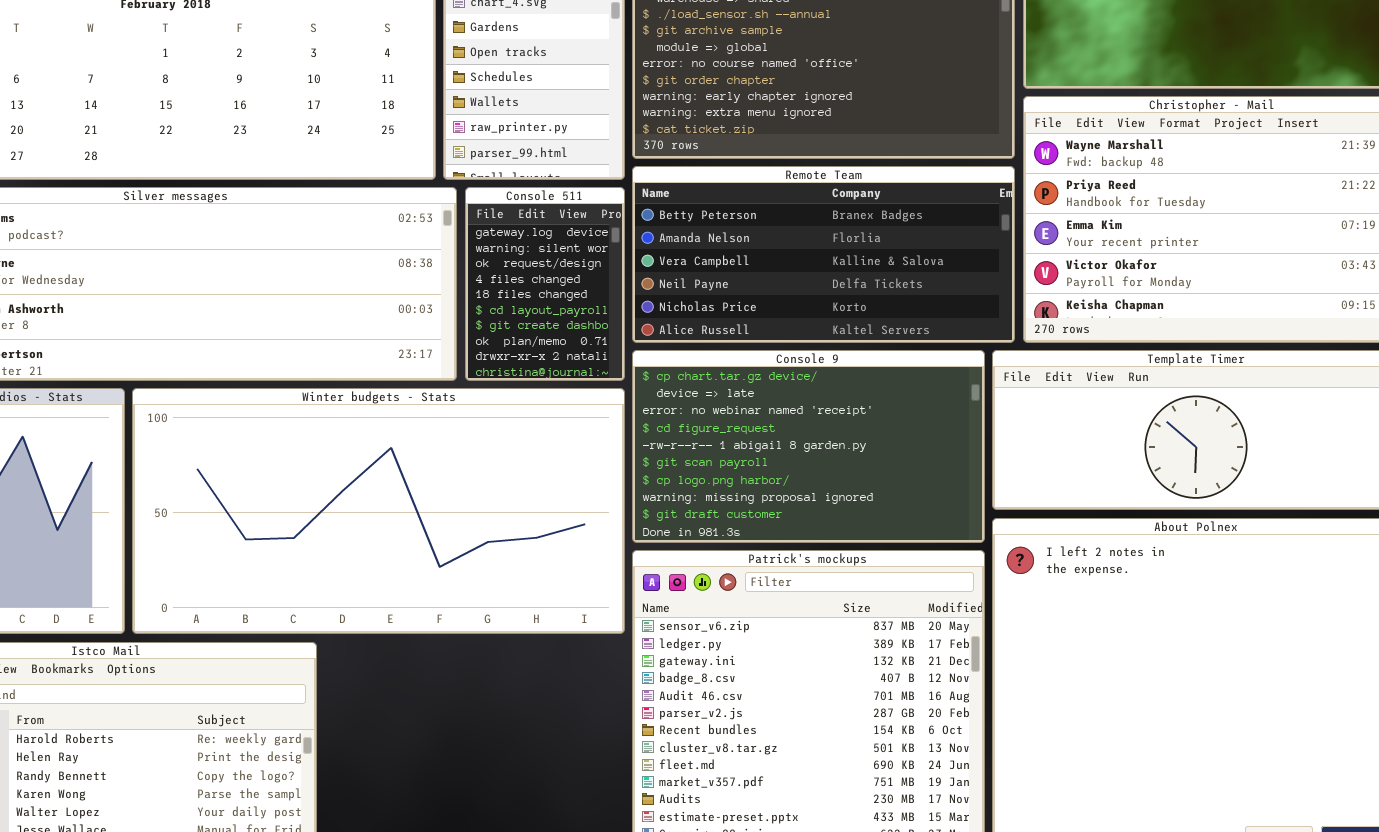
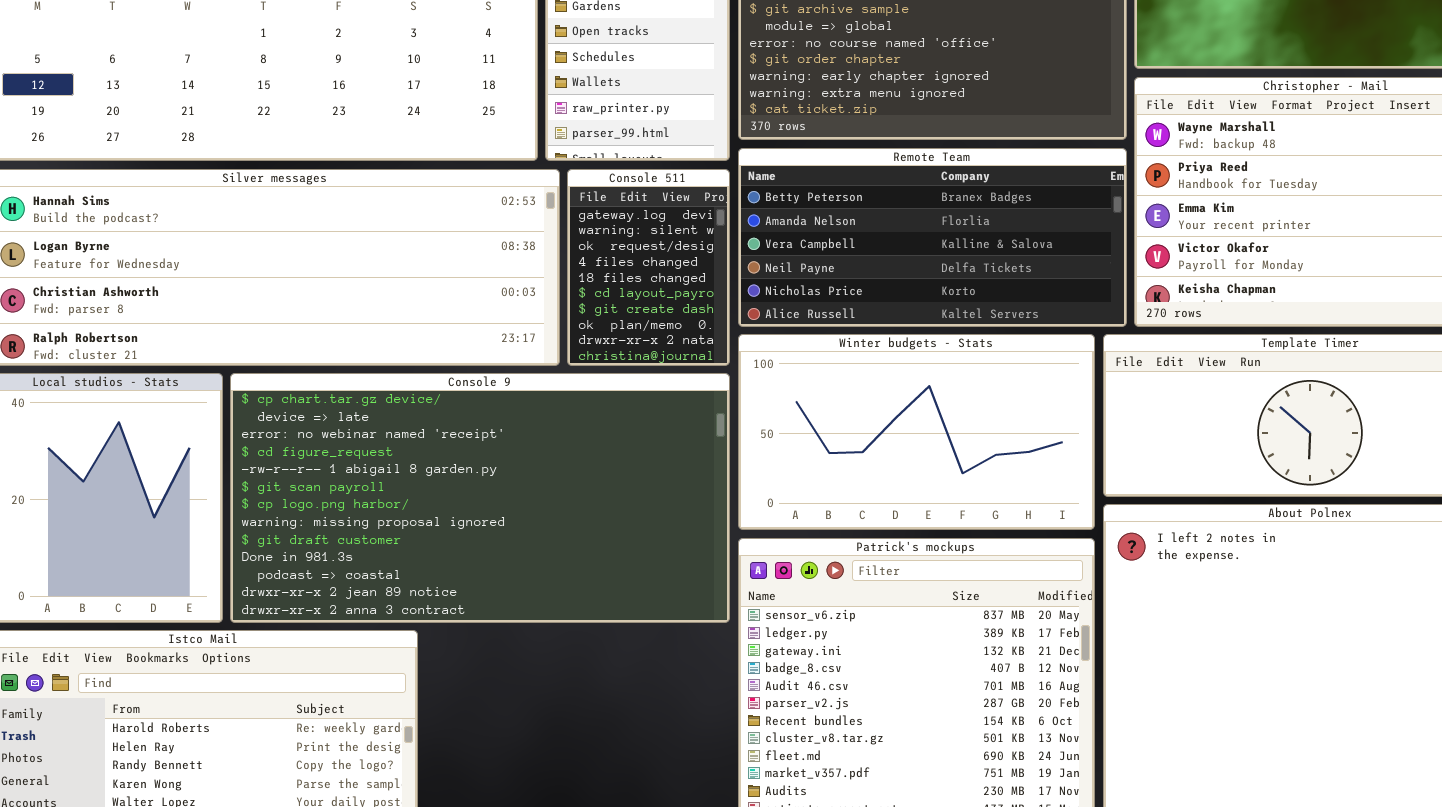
Console 9: [632,350,985,543] -> [230,373,730,623], moved, resized
Winter budgets - Stats: [132,388,625,634] -> [738,334,1095,530], moved, resized

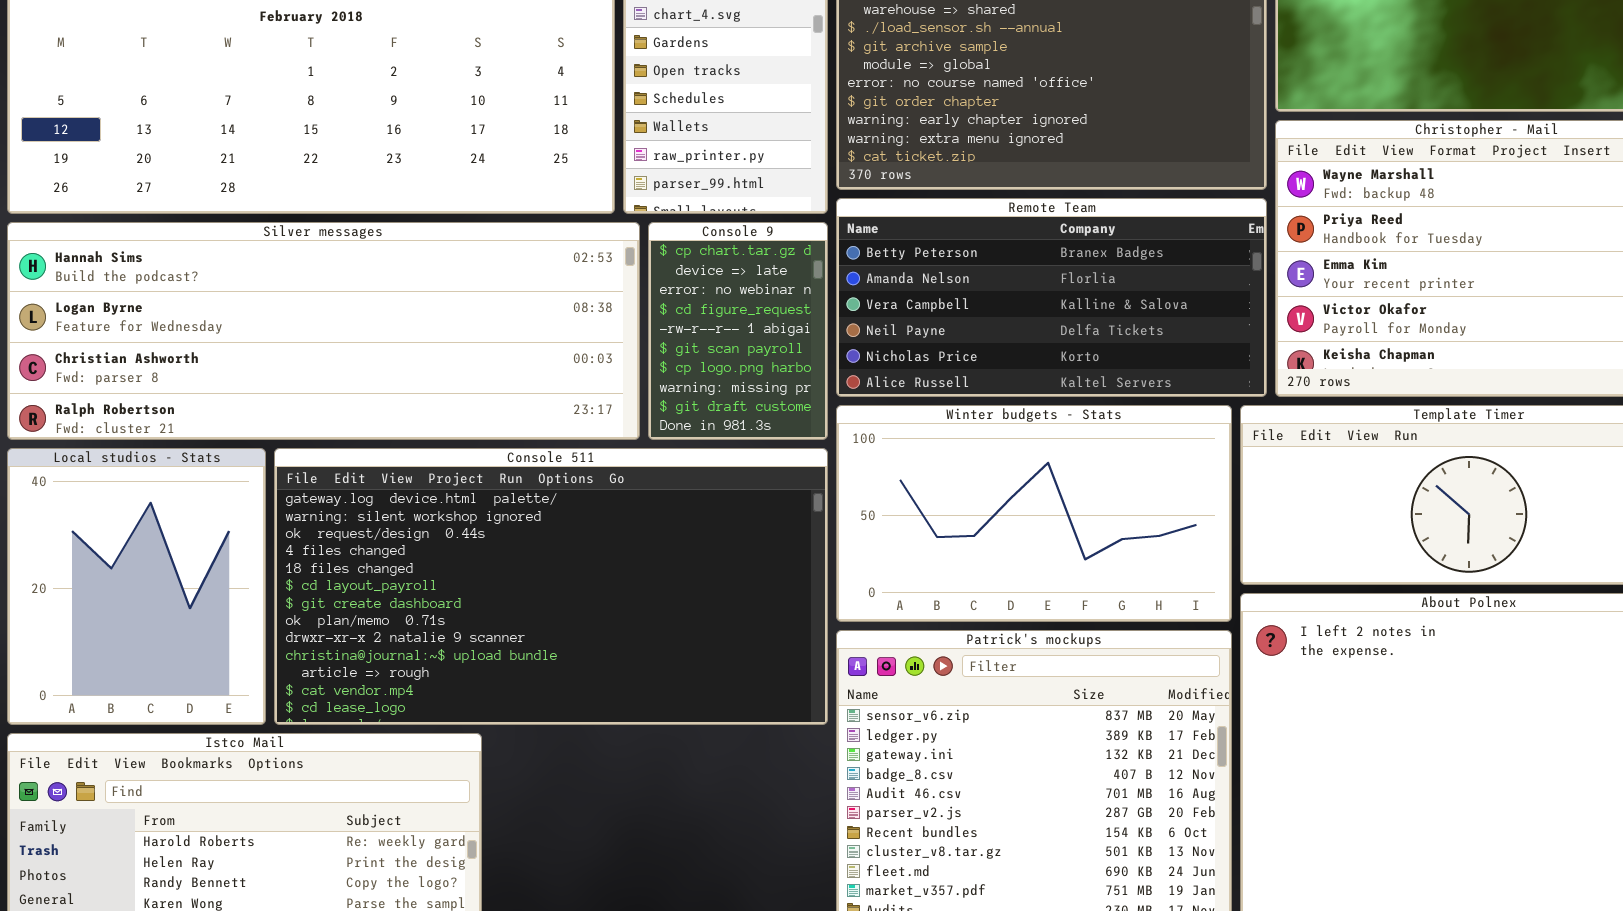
Console 511: [567,169,730,366] -> [274,448,828,725], moved, resized
Console 9: [230,373,730,623] -> [648,222,828,440], moved, resized

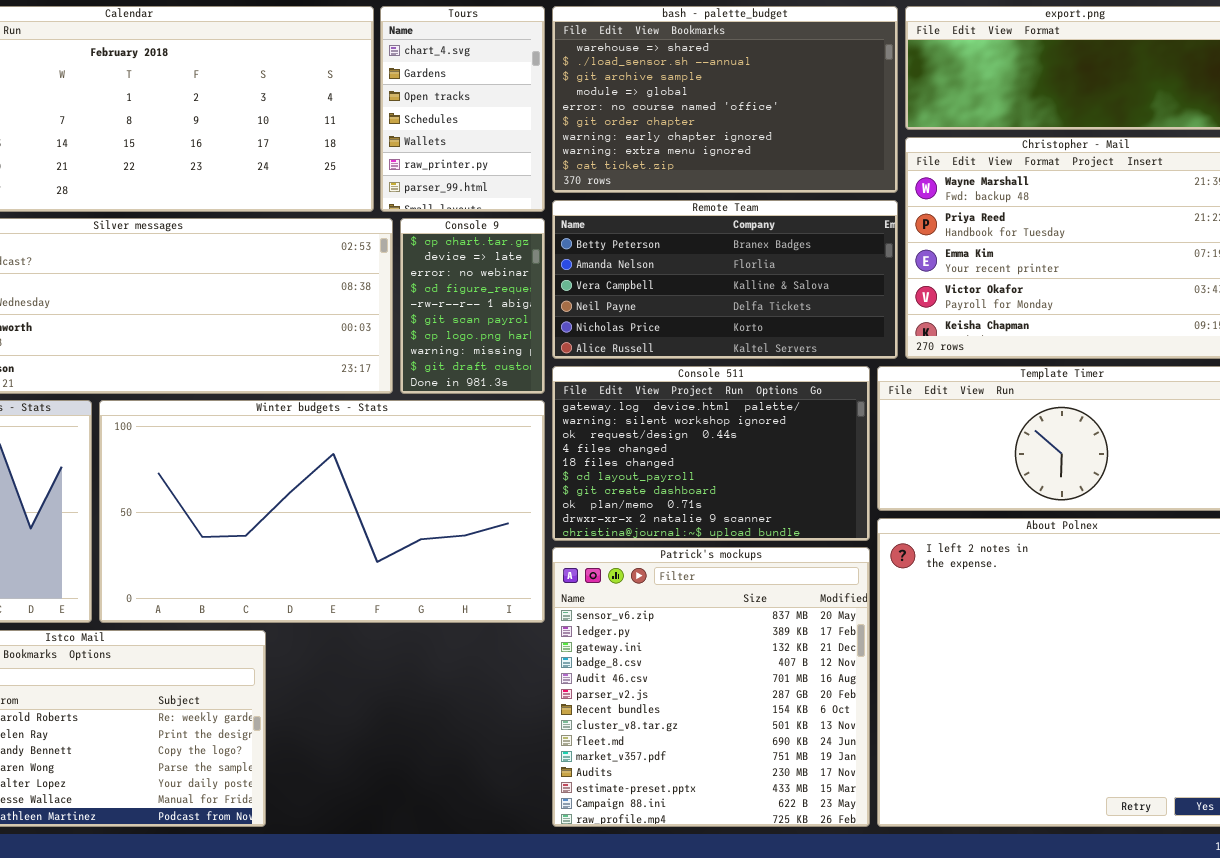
Winter budgets - Stats: [836,405,1232,622] -> [99,400,545,623], moved, resized
Console 511: [274,448,828,725] -> [552,366,870,541], moved, resized

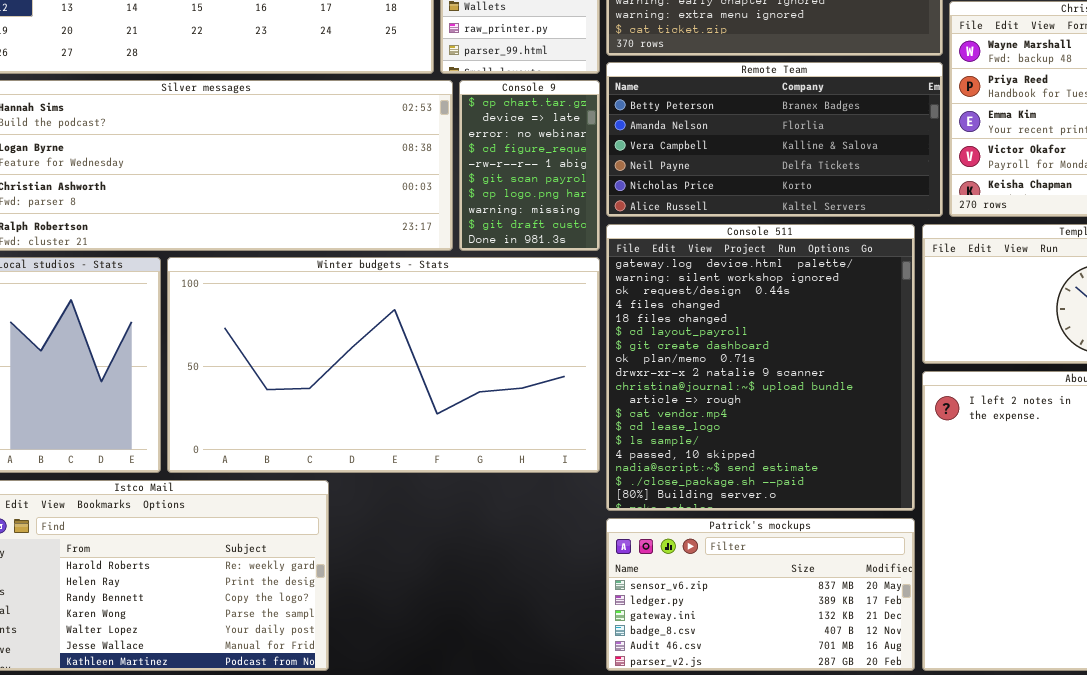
Console 511: [552,366,870,541] -> [606,224,915,511], resized
Patrick's mockups: [552,547,870,827] -> [606,518,915,671], resized

